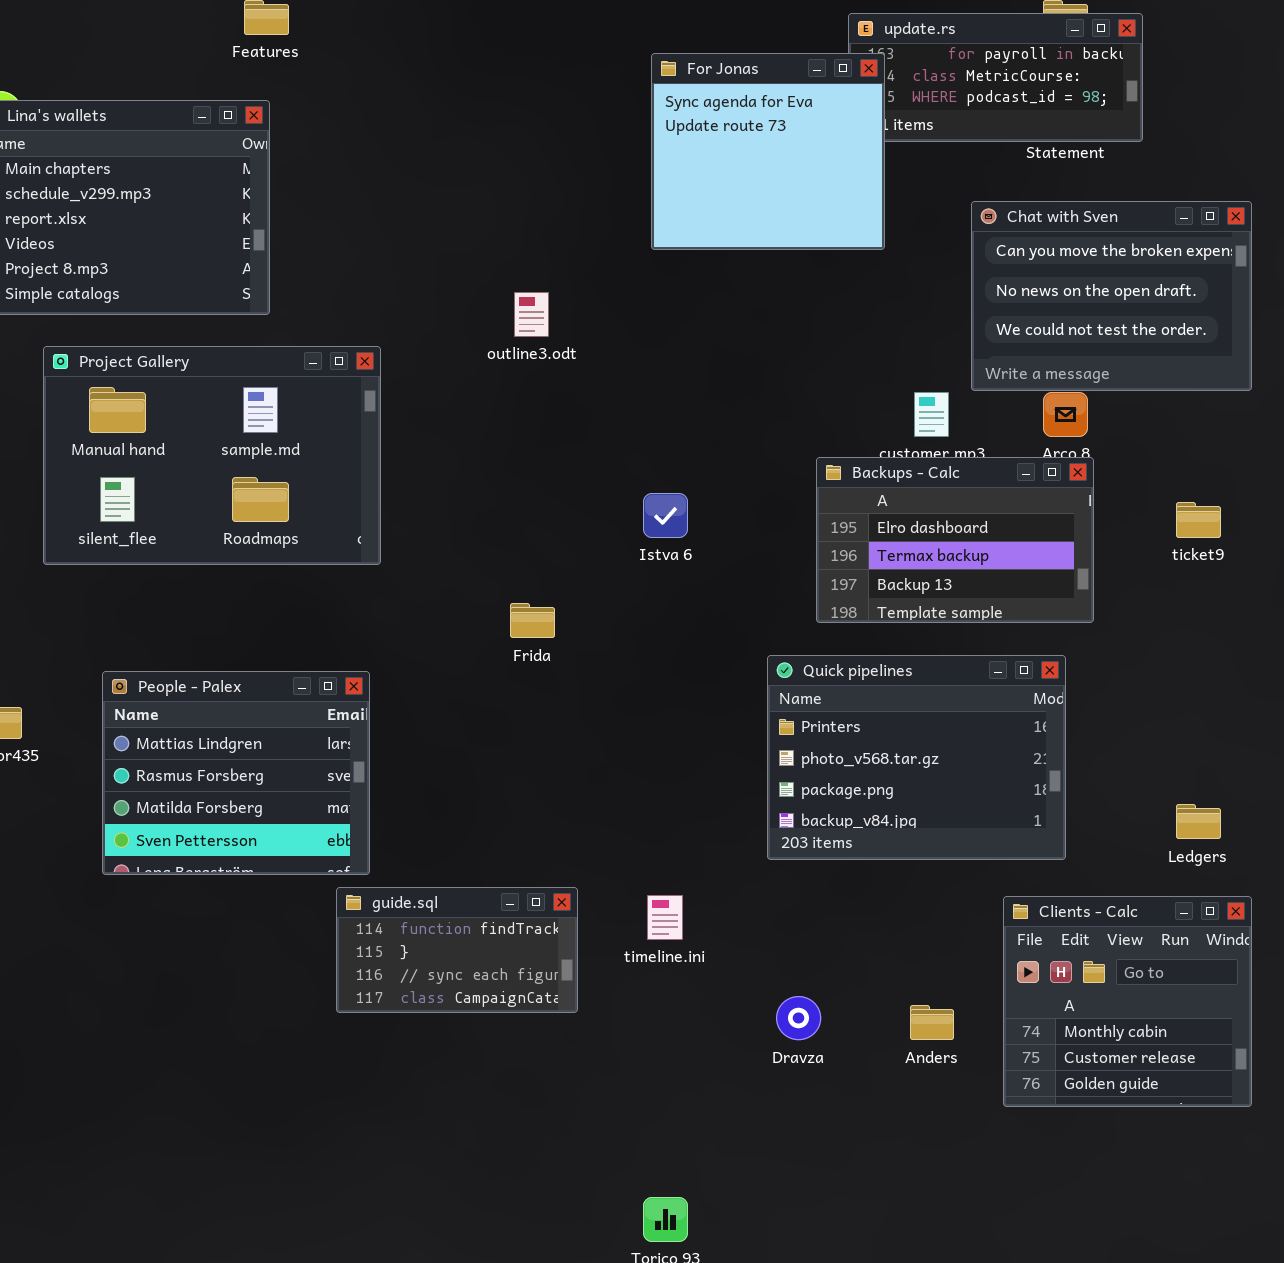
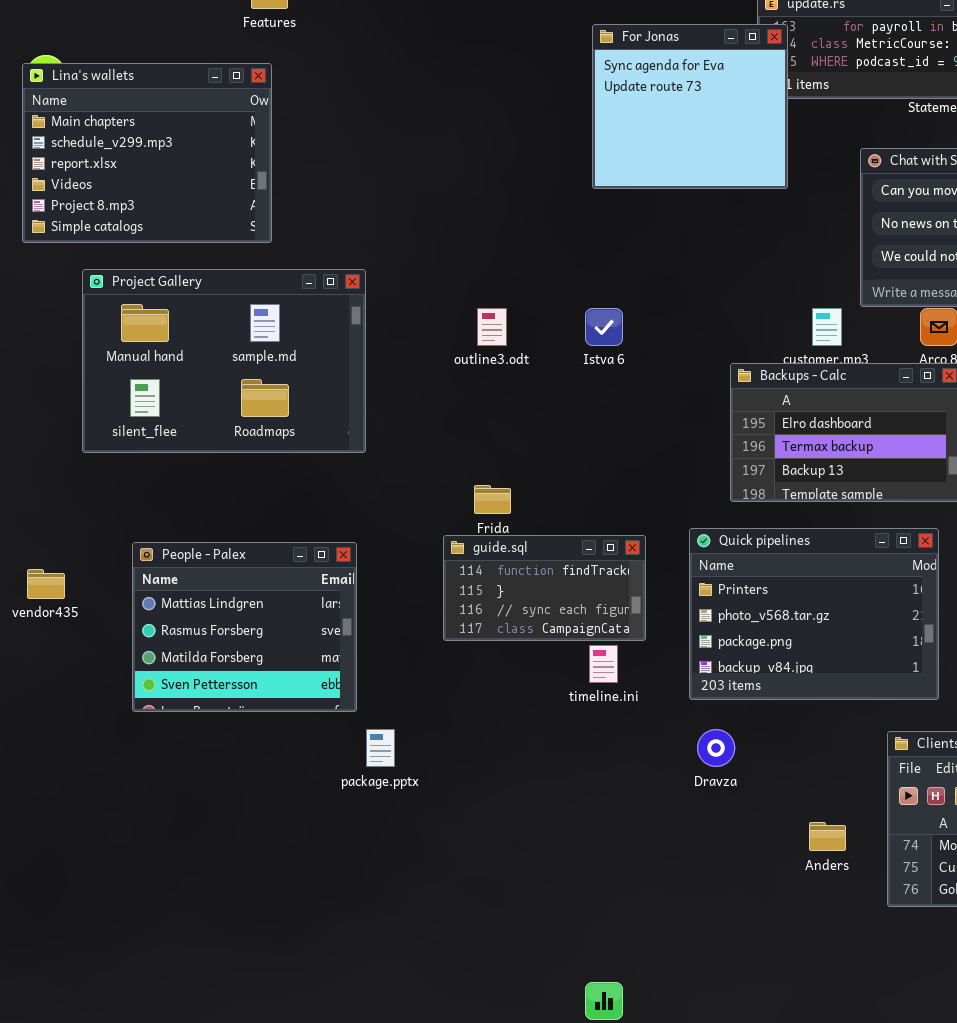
outline3.odt: [514,292,549,337] -> [477,308,507,346], moved
Istva 6: [643,493,688,538] -> [585,308,623,346], moved
guide.sql: [336,887,578,1013] -> [443,535,646,641], moved
timeline.ini: [647,895,683,940] -> [589,645,618,683], moved
Dravza: [776,996,821,1040] -> [697,729,735,767], moved

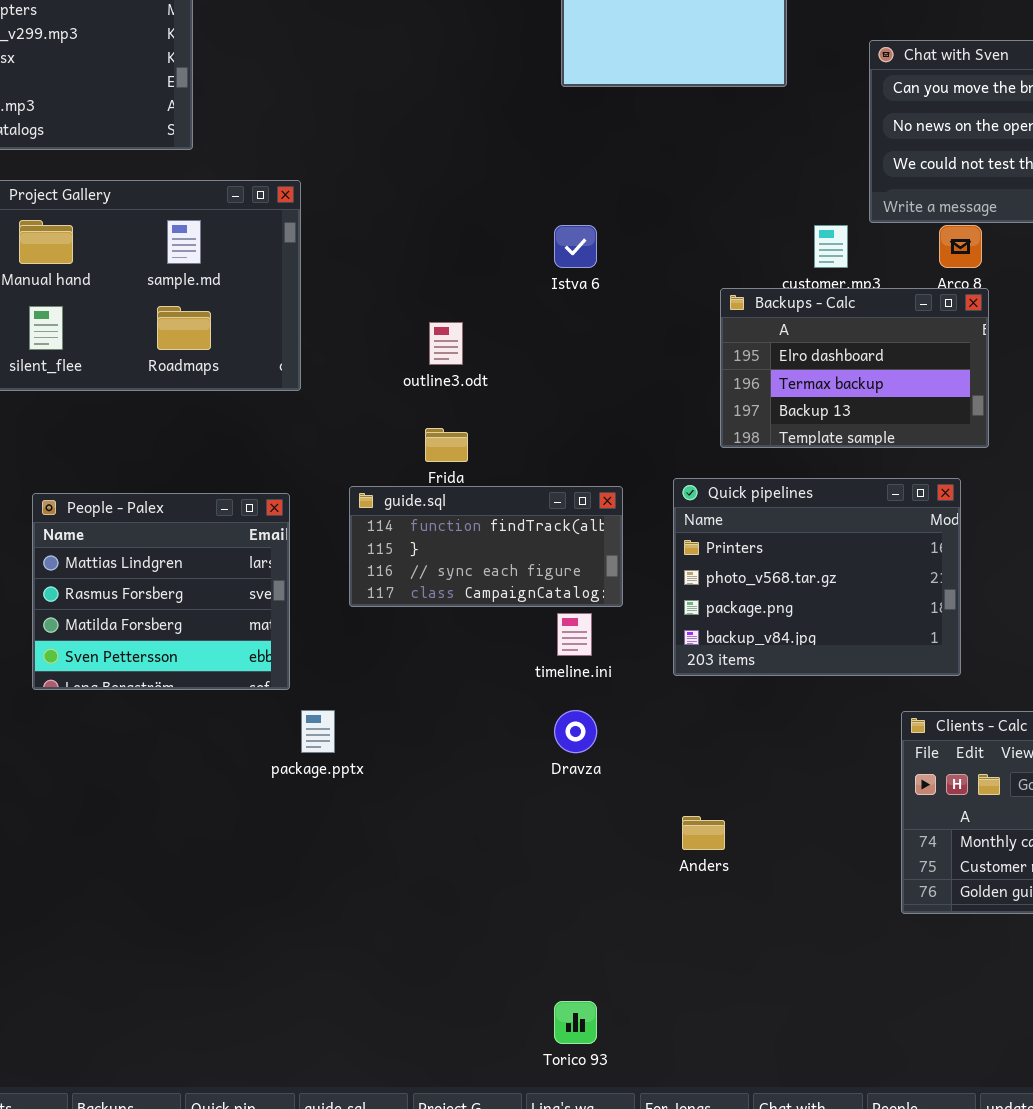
outline3.odt: [477,308,507,346] -> [429,322,463,365], moved
guide.sql: [443,535,646,641] -> [349,486,623,607], resized
Dravza: [697,729,735,767] -> [554,710,597,753], moved
Anders: [809,822,846,851] -> [682,816,725,850], moved

